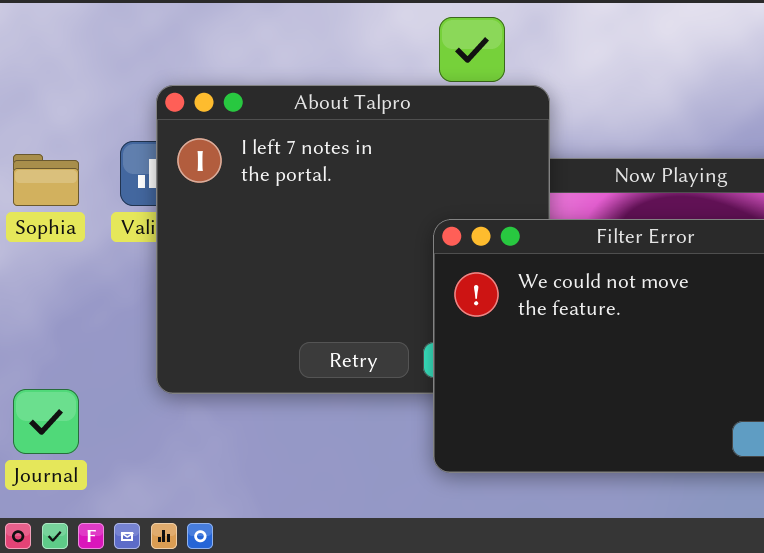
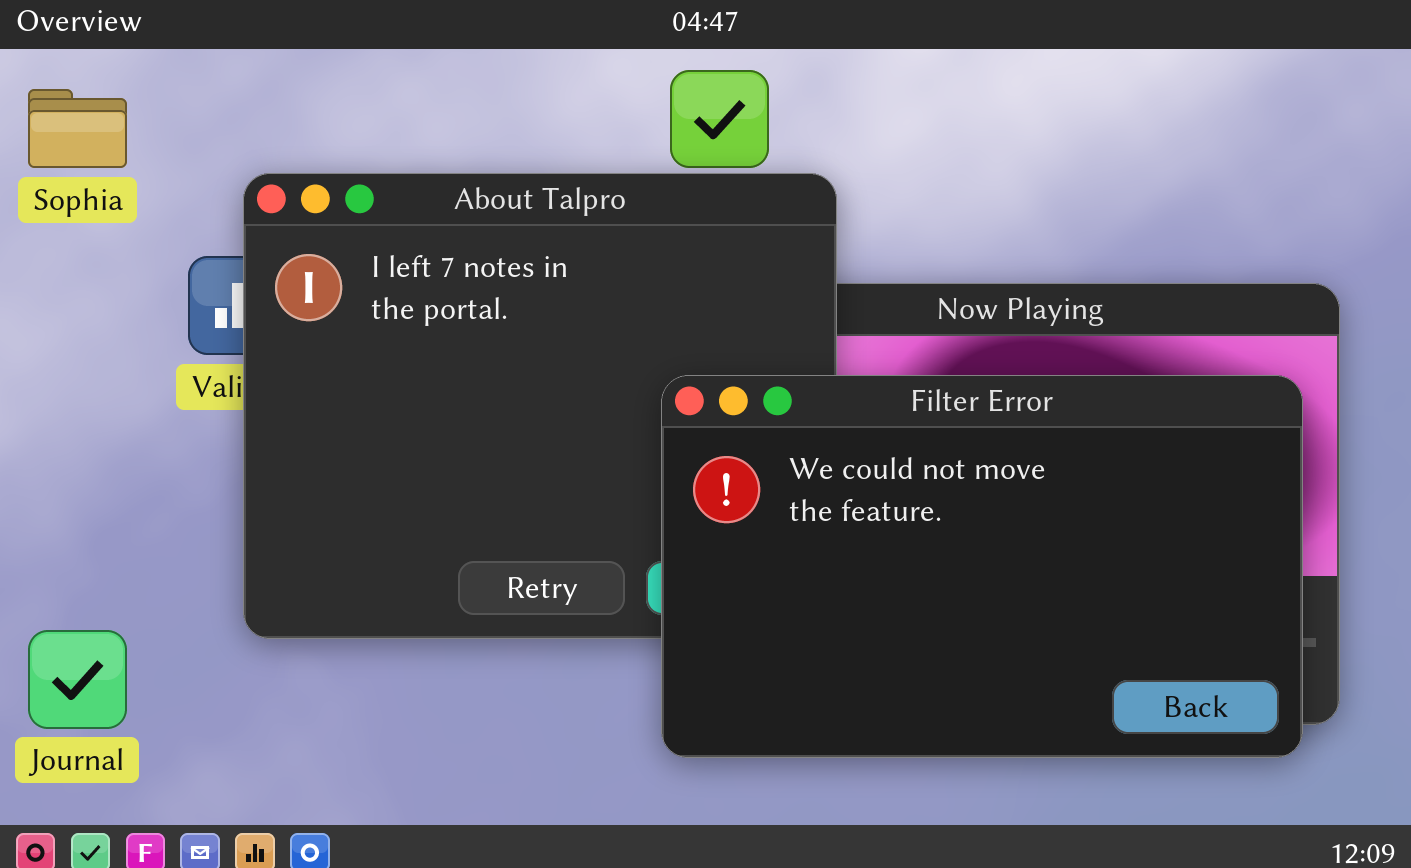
Sophia: [13,154,79,206] -> [28,89,127,168], moved

